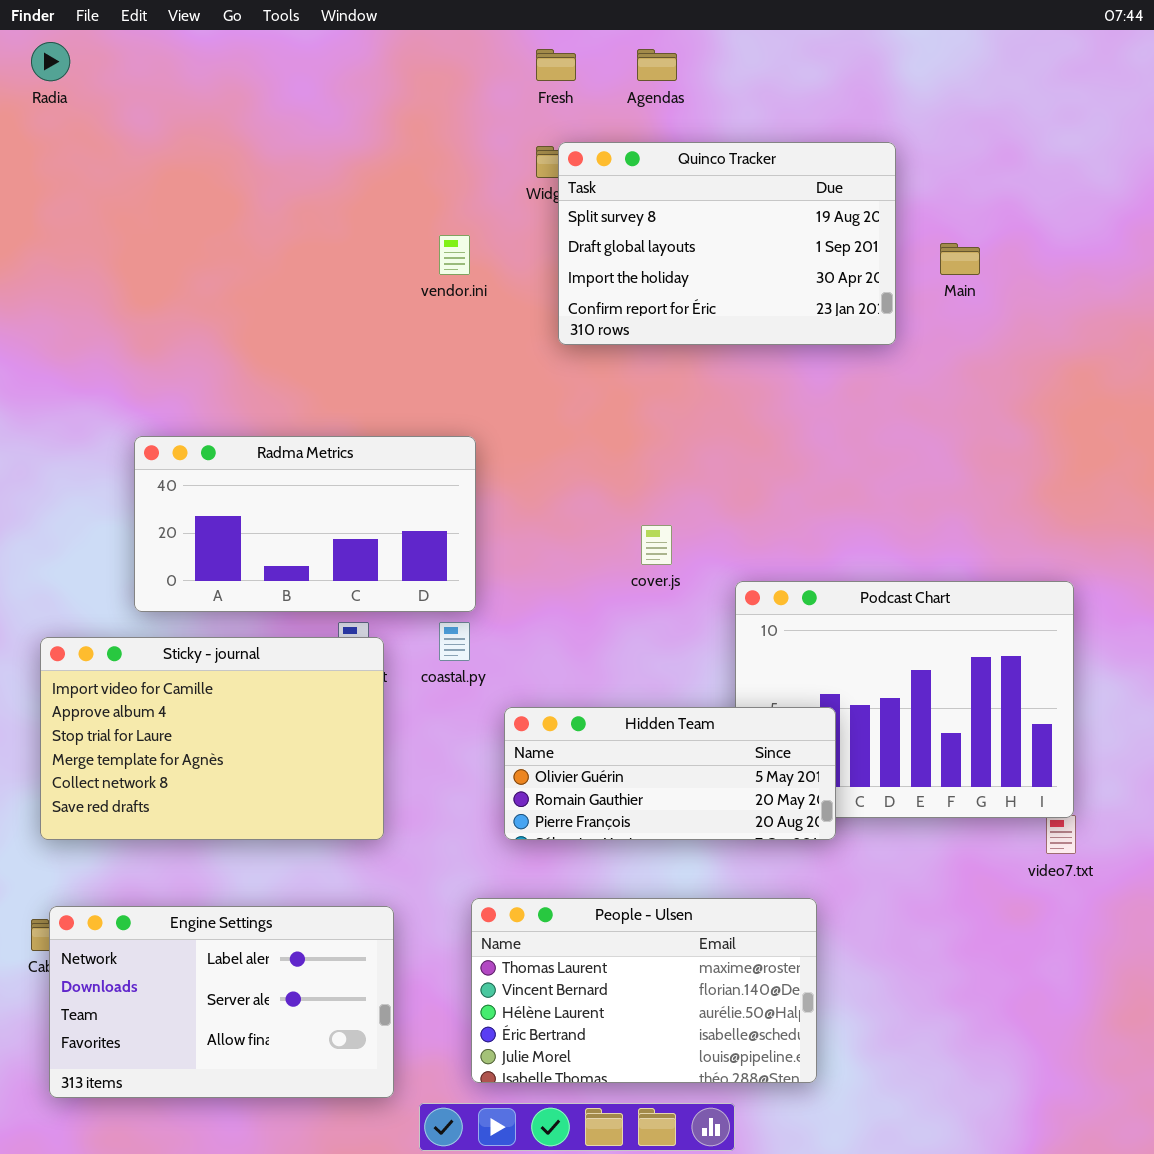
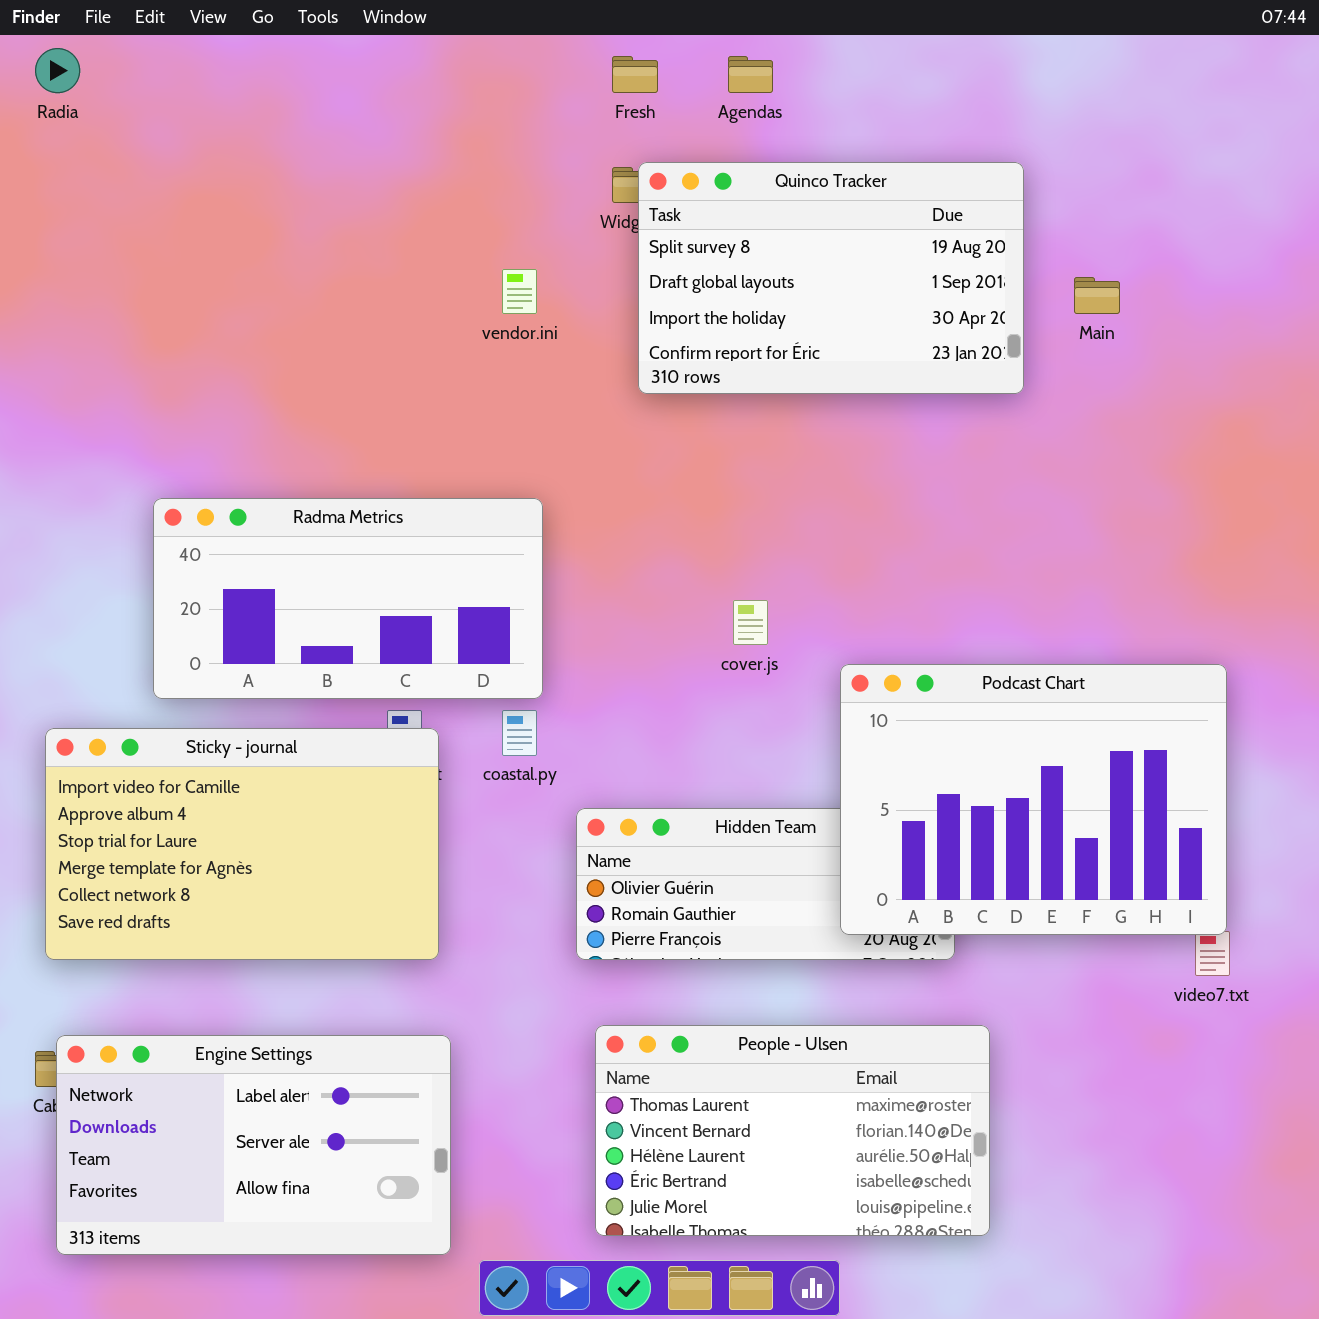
Podcast Chart: [735,581,1074,818] -> [840,664,1227,935], raised
People - Ulsen: [471,898,817,1083] -> [595,1025,990,1236], moved

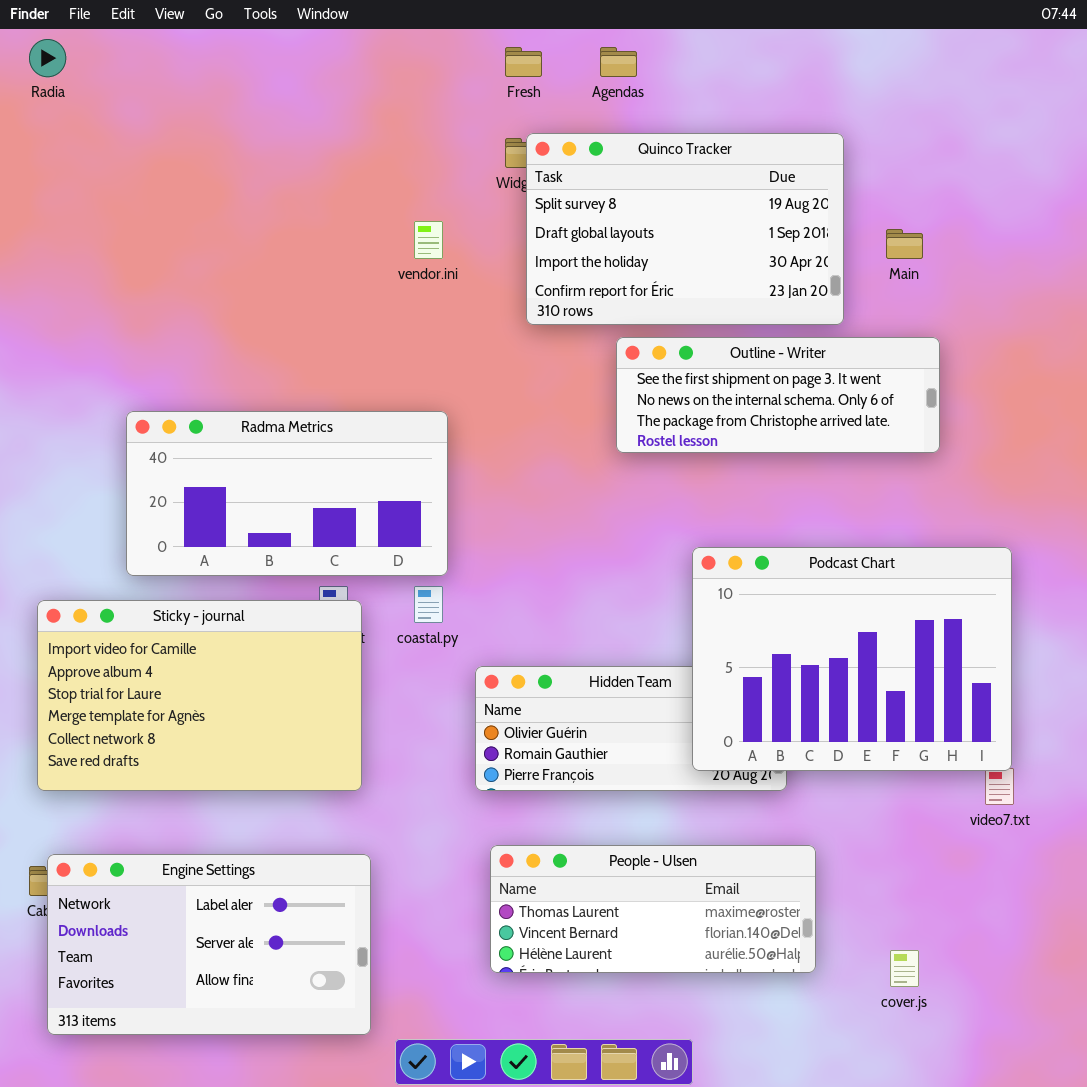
Outline - Writer: none -> [616,337,940,453], opened
cover.js: [733,600,768,645] -> [890,950,919,987], moved
People - Ulsen: [595,1025,990,1236] -> [490,845,816,973], resized

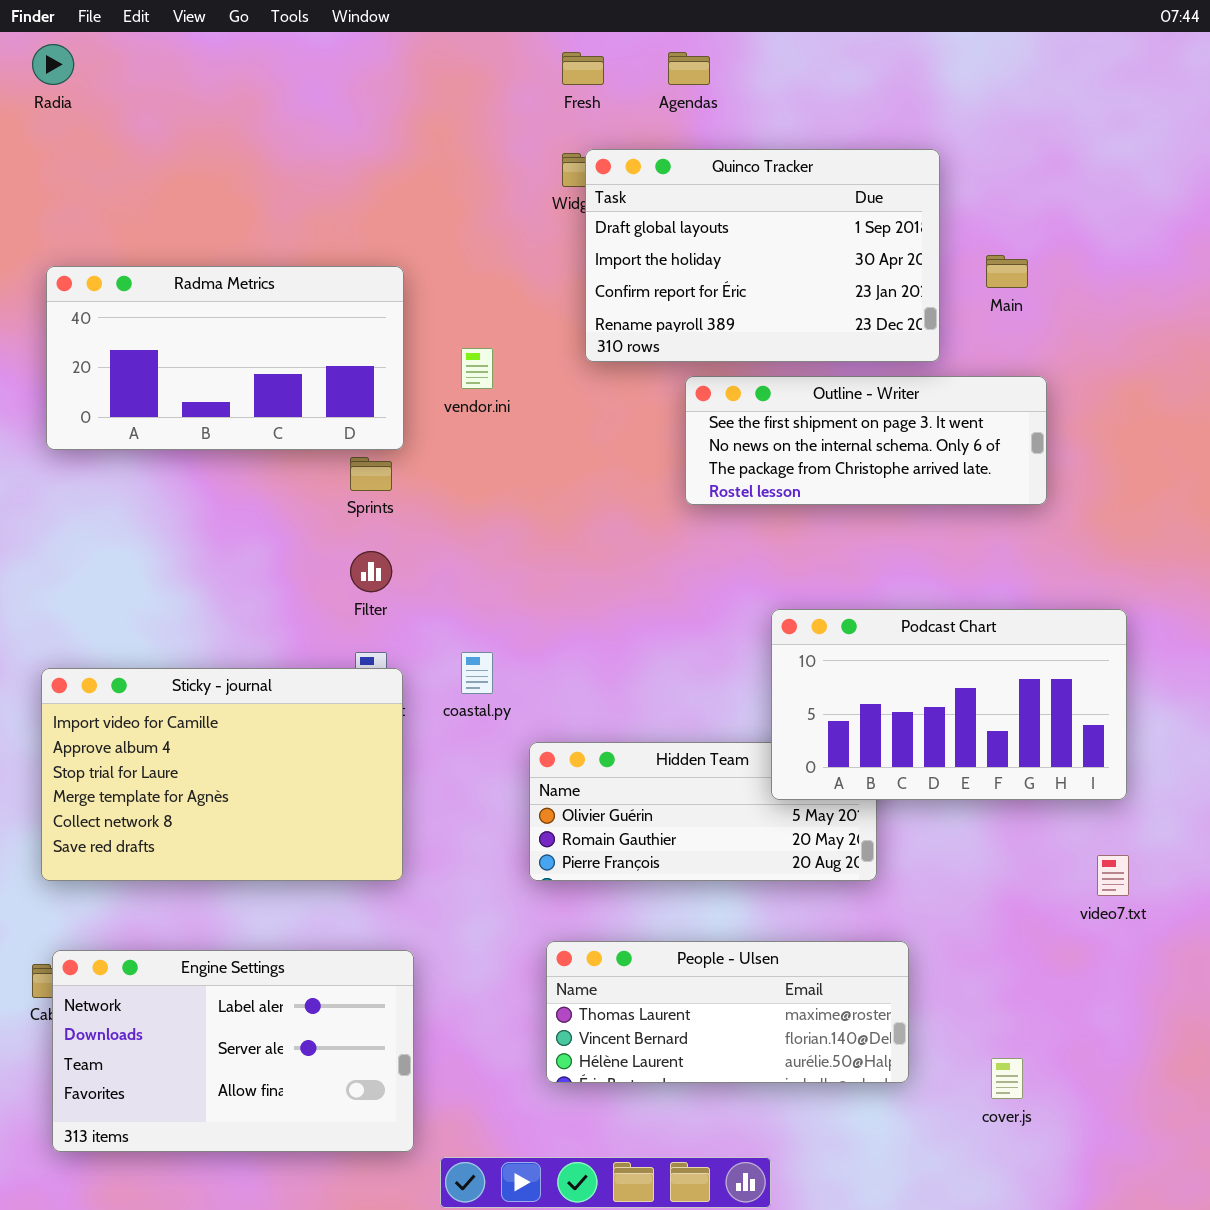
Quinco Tracker: [526,133,844,325] -> [585,149,940,362], scrolled down 1 row
vendor.ini: [414,221,443,259] -> [461,348,493,389], moved
Radma Metrics: [126,411,448,576] -> [46,266,404,450], moved
Podcast Chart: [692,547,1012,771] -> [771,609,1127,800], resized

